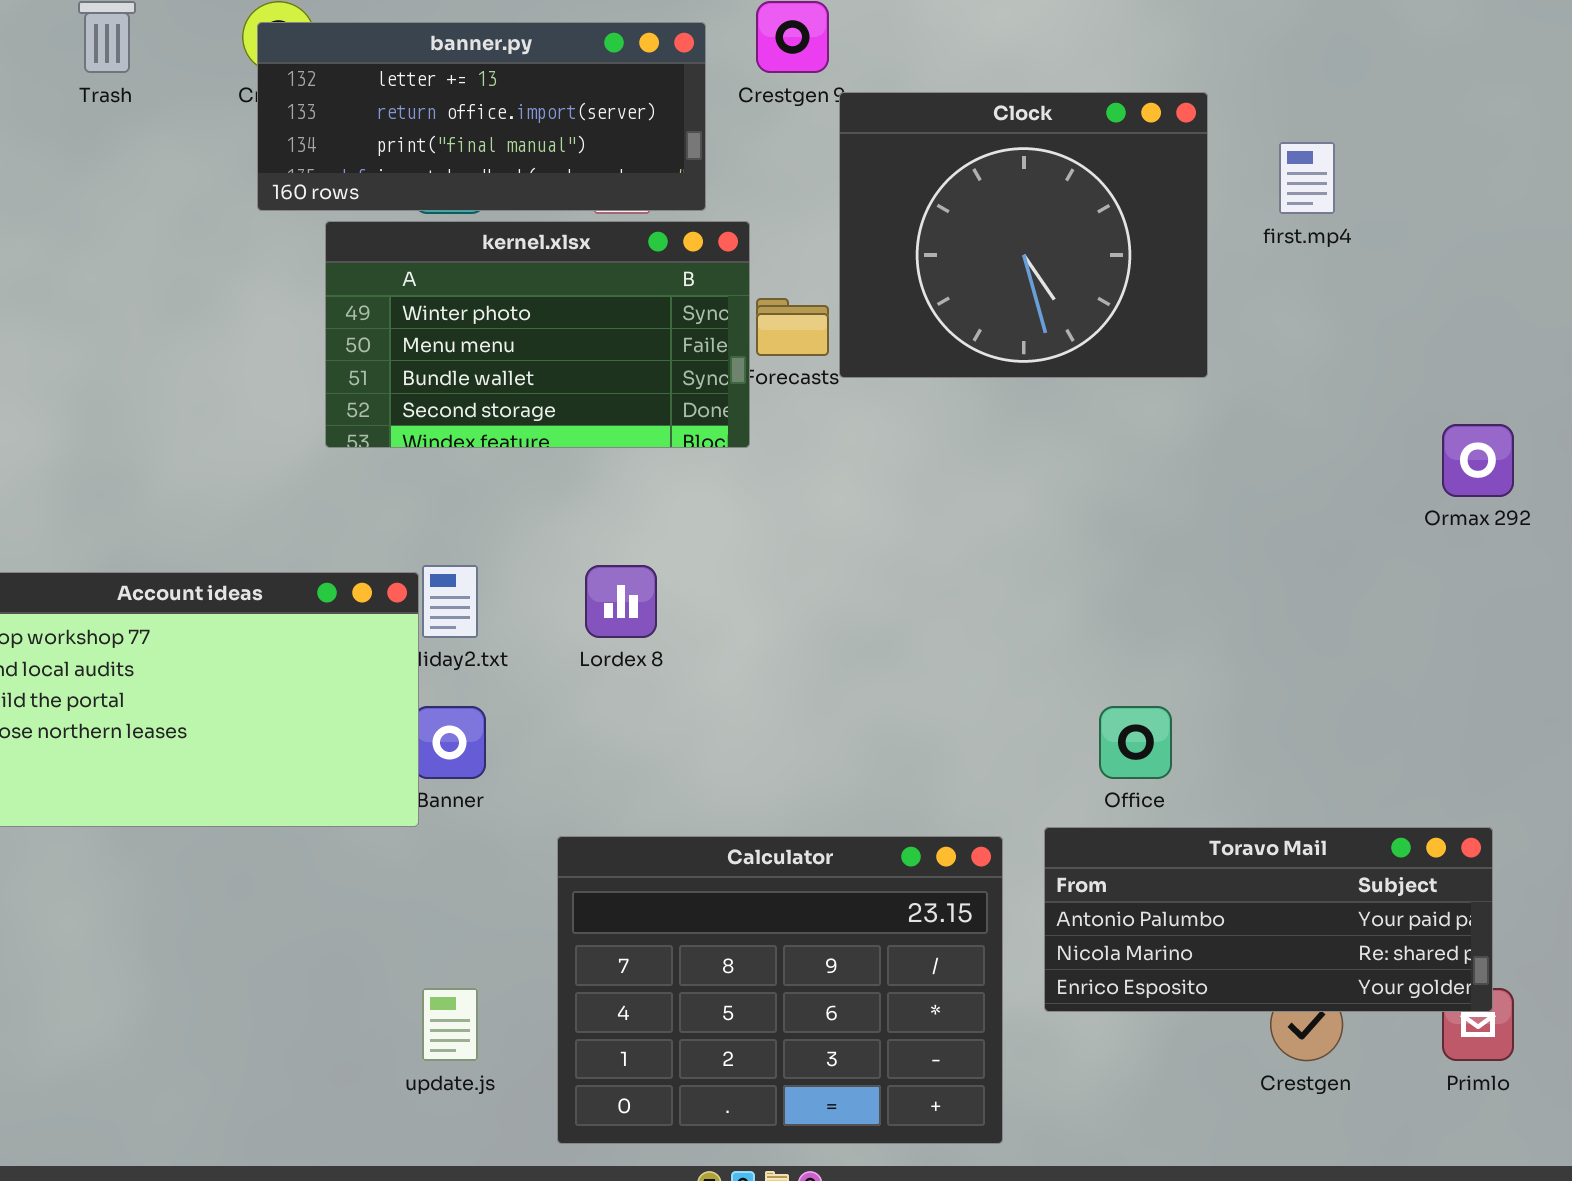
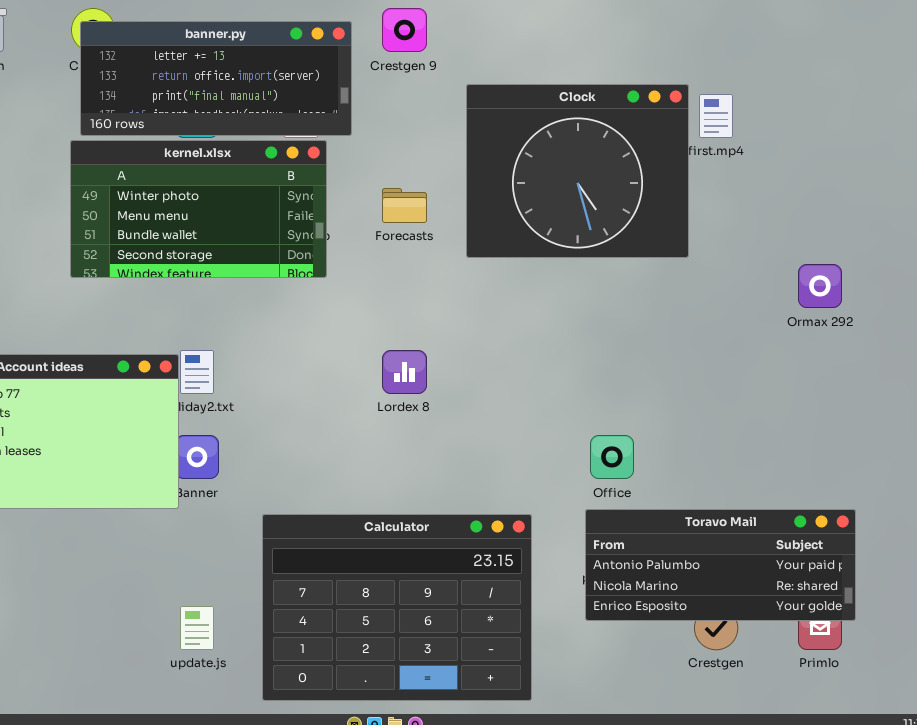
Clock: [839,92,1208,378] -> [466,84,689,258], moved
kernel.xlsx: [325,221,750,448] -> [70,140,327,278], moved
Lordex 8: [585,565,657,638] -> [382,350,427,394], moved
Toravo Mail: [1044,827,1493,1012] -> [585,509,856,621], moved

